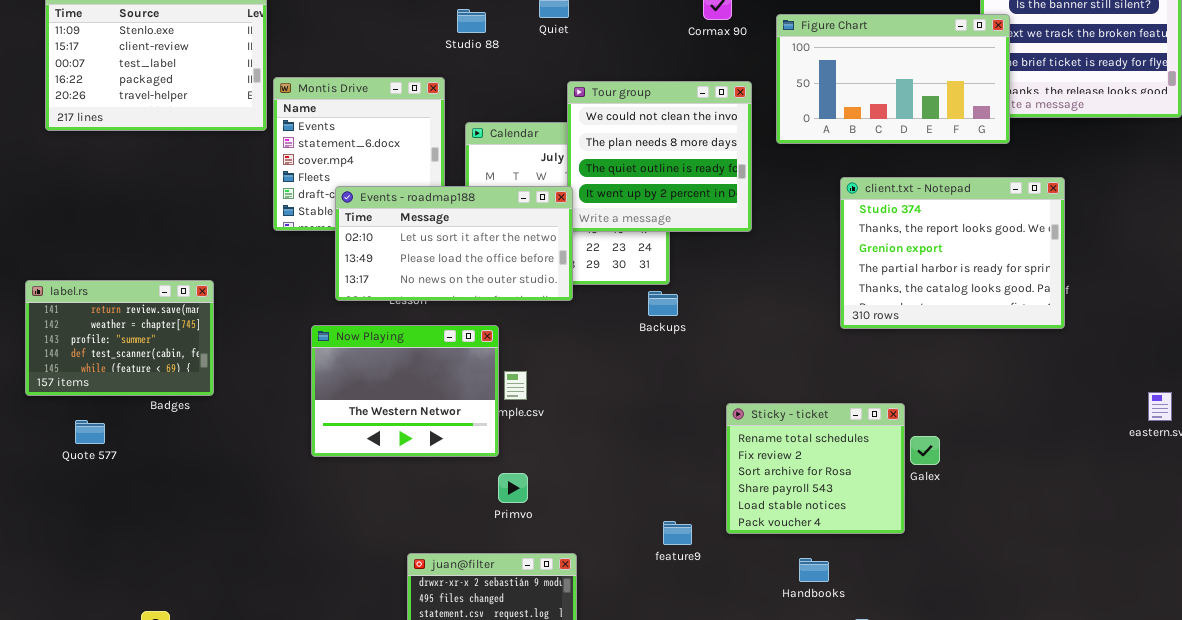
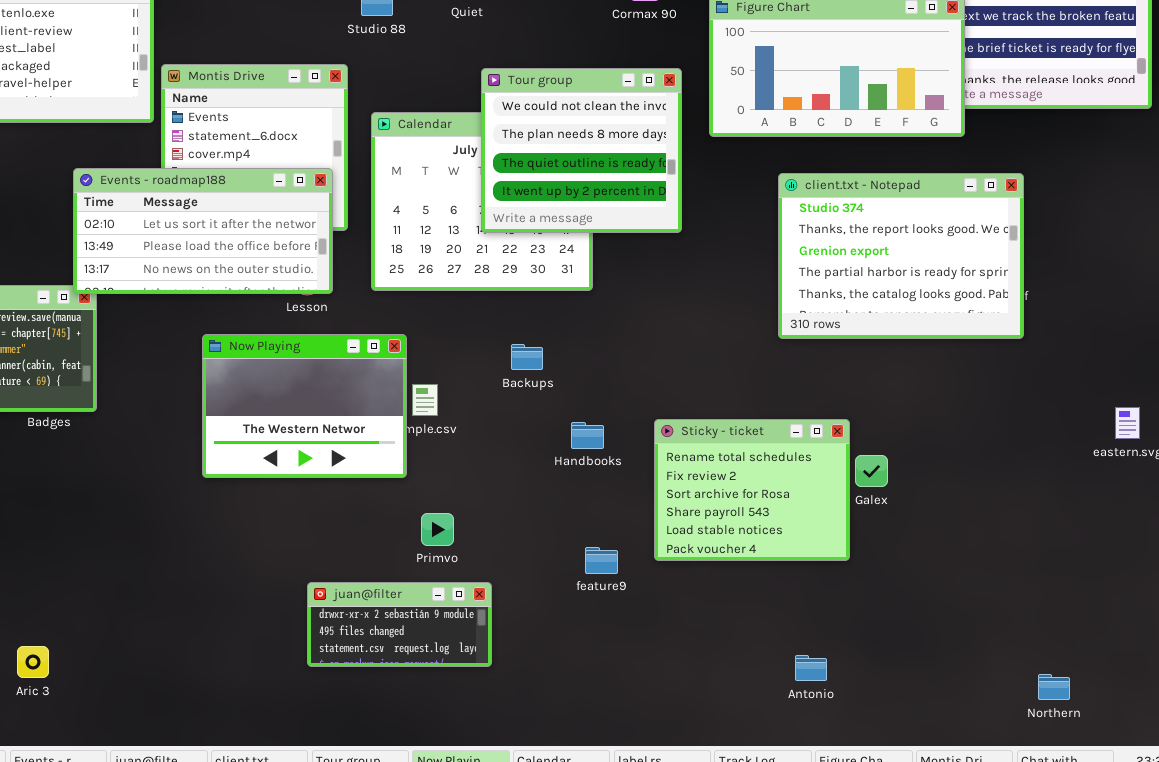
Events - roadmap188: [335,186,573,301] -> [73,168,333,294], moved
Backups: [648,291,678,316] -> [511,344,543,370], moved
Primvo: [498,473,528,503] -> [421,513,454,546], moved
Handbooks: [799,558,829,582] -> [571,422,604,449], moved

